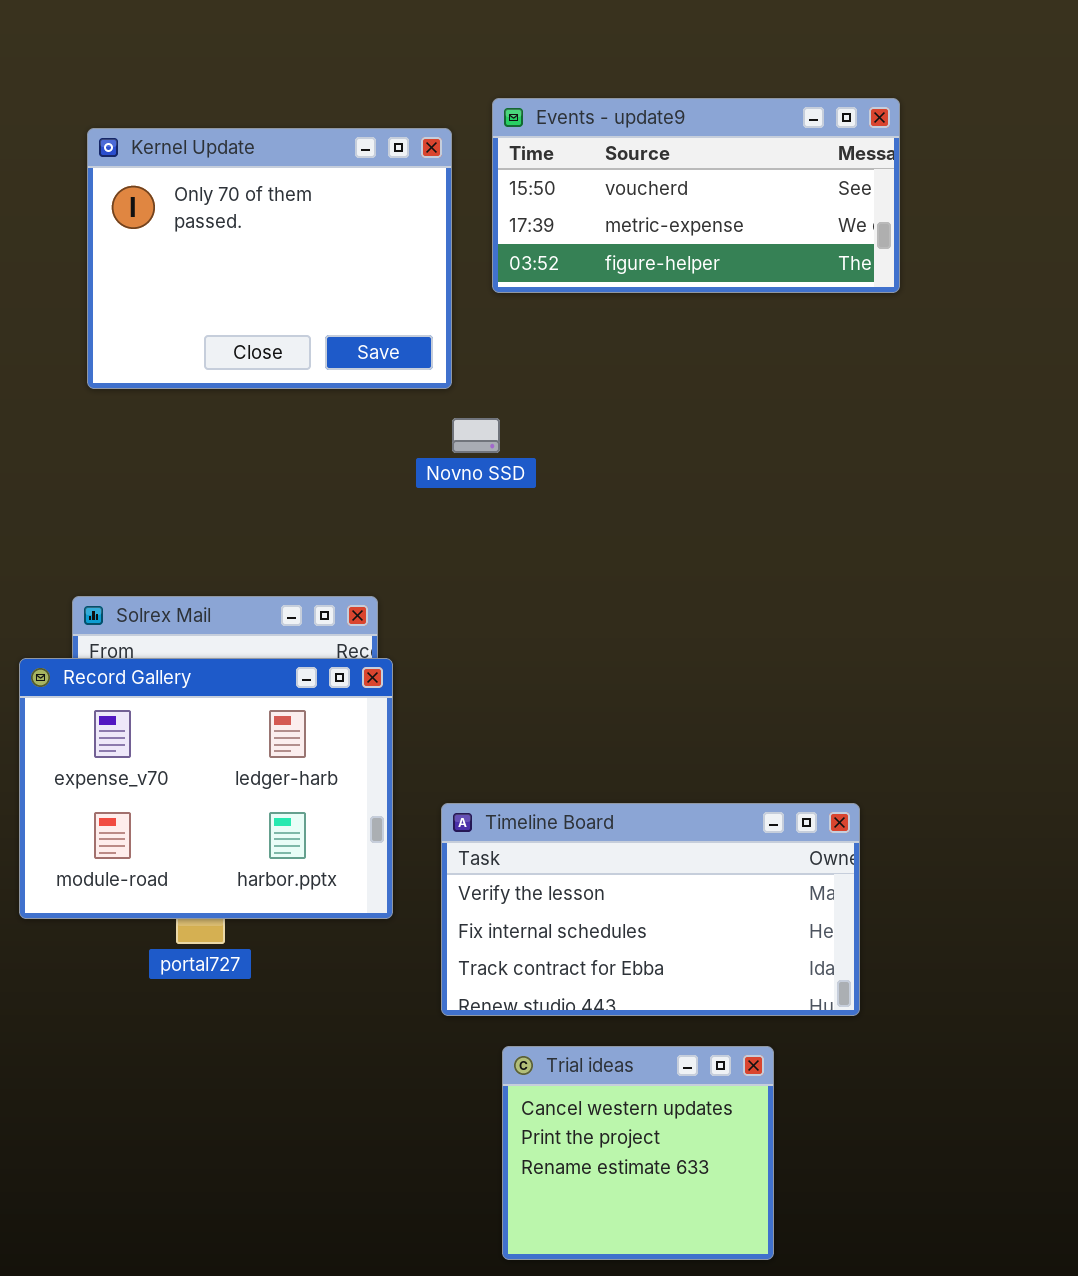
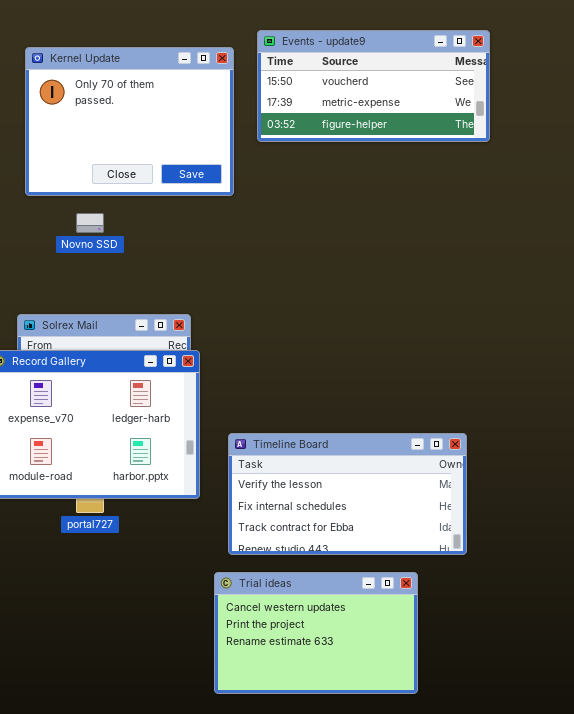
Novno SSD: [452,418,500,453] -> [76,213,104,233], moved
Trial ideas: [502,1046,774,1260] -> [214,572,418,694], resized

